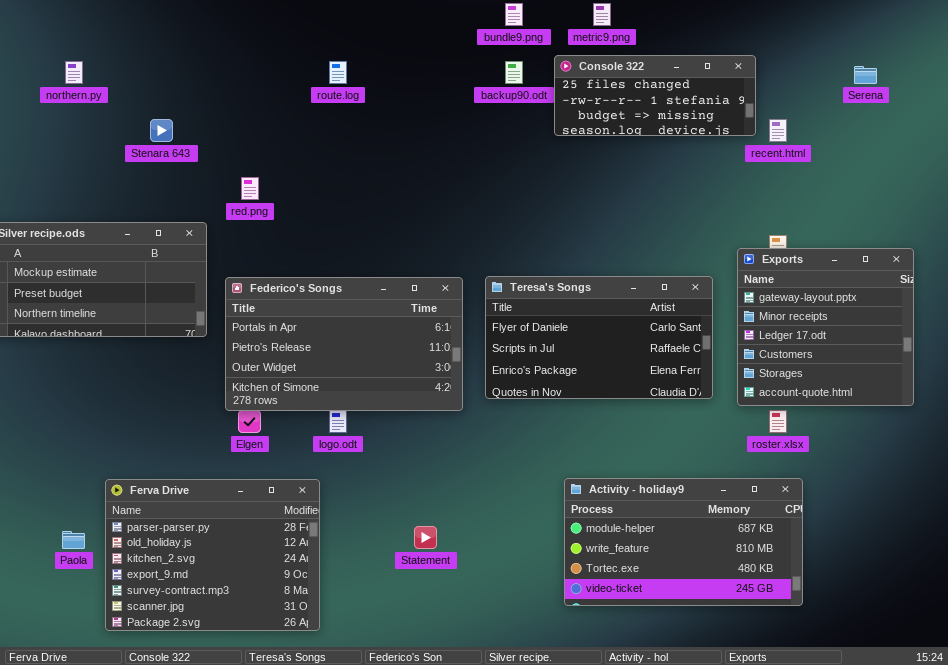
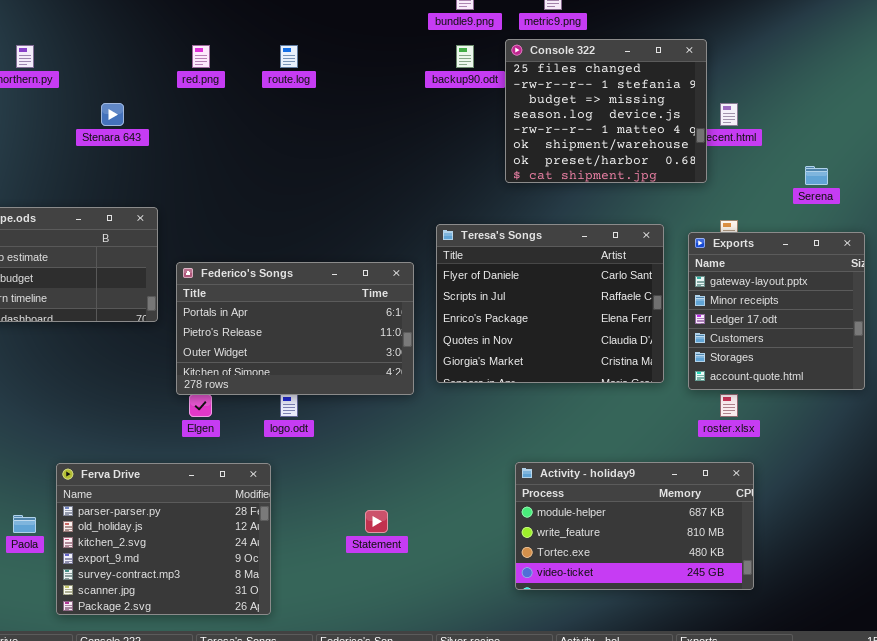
Console 322: [554,55,756,136] -> [505,39,707,183], resized
Serena: [854,66,877,84] -> [805,166,828,185], moved
red.png: [241,177,259,200] -> [192,45,210,68], moved
Teresa's Songs: [485,276,713,399] -> [436,224,664,383], resized

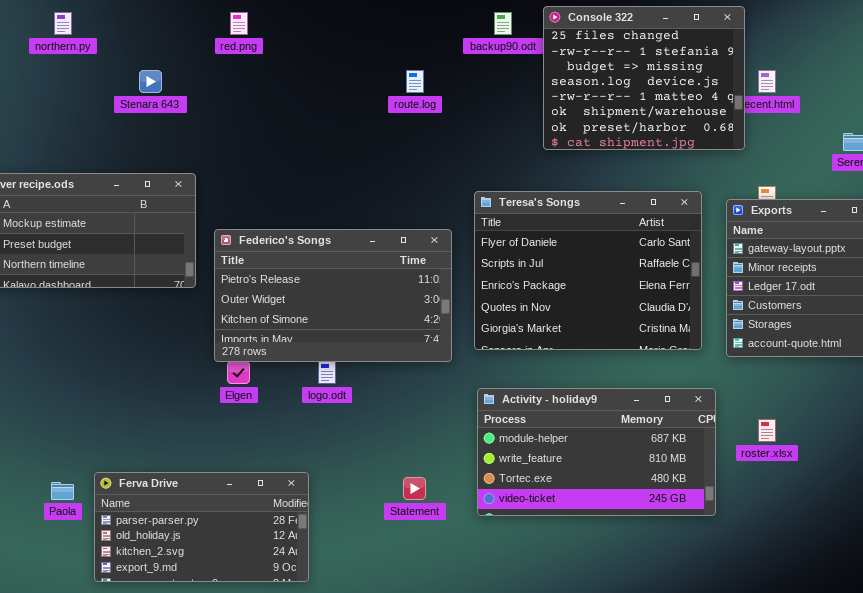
route.log: [280,45,298,68] -> [406,70,424,93], moved
Federico's Songs: [176,262,414,395] -> [214,229,452,362], scrolled down 1 row
roster.xlsx: [720,394,738,417] -> [758,419,776,442], moved
Activity - holiday9: [515,462,754,590] -> [477,388,716,516], moved
Ferva Drive: [56,463,271,615] -> [94,472,309,582], resized

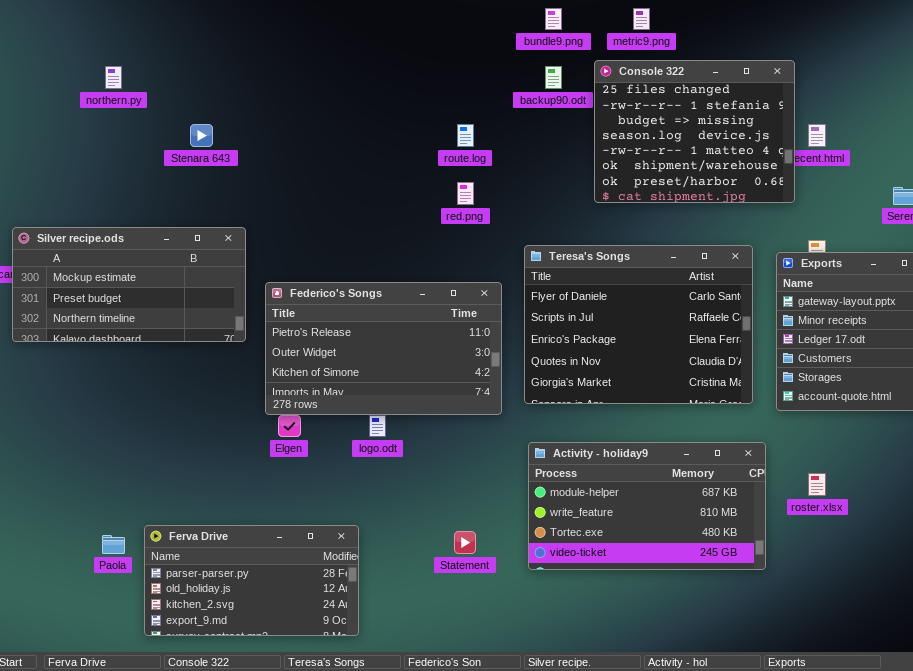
red.png: [230,12,248,35] -> [457,182,474,205], moved

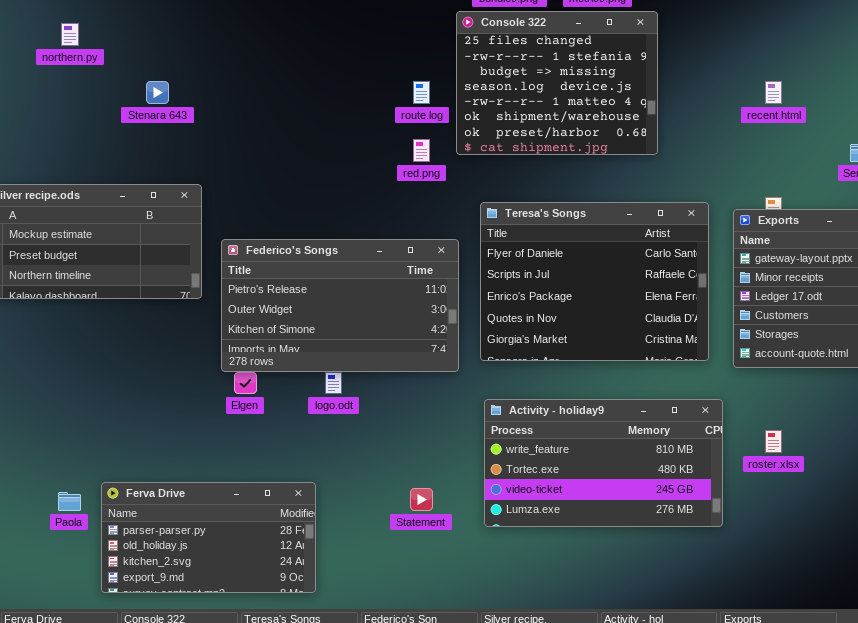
Console 322: [594,60,795,203] -> [456,11,658,155], moved
Activity - holiday9: [528,442,766,570] -> [484,399,723,527], scrolled down 1 row

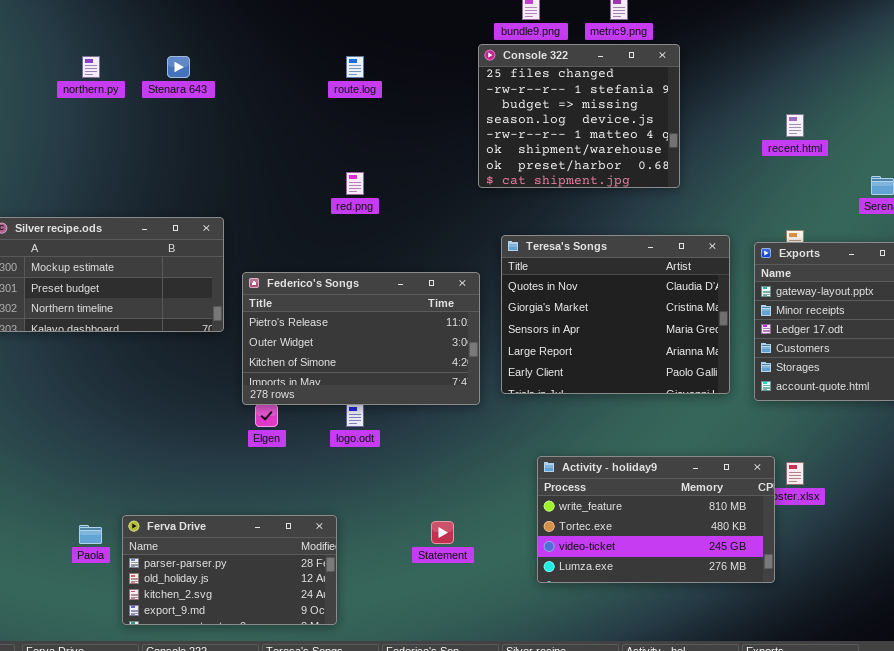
Stenara 643: [146,81,169,104] -> [167,56,190,78], moved
route.log: [413,81,430,104] -> [346,56,364,78], moved
red.png: [413,139,430,162] -> [346,172,364,195], moved
Teresa's Songs: [480,202,709,361] -> [501,235,730,394], scrolled down 3 rows
Activity - holiday9: [484,399,723,527] -> [537,456,775,583], moved

